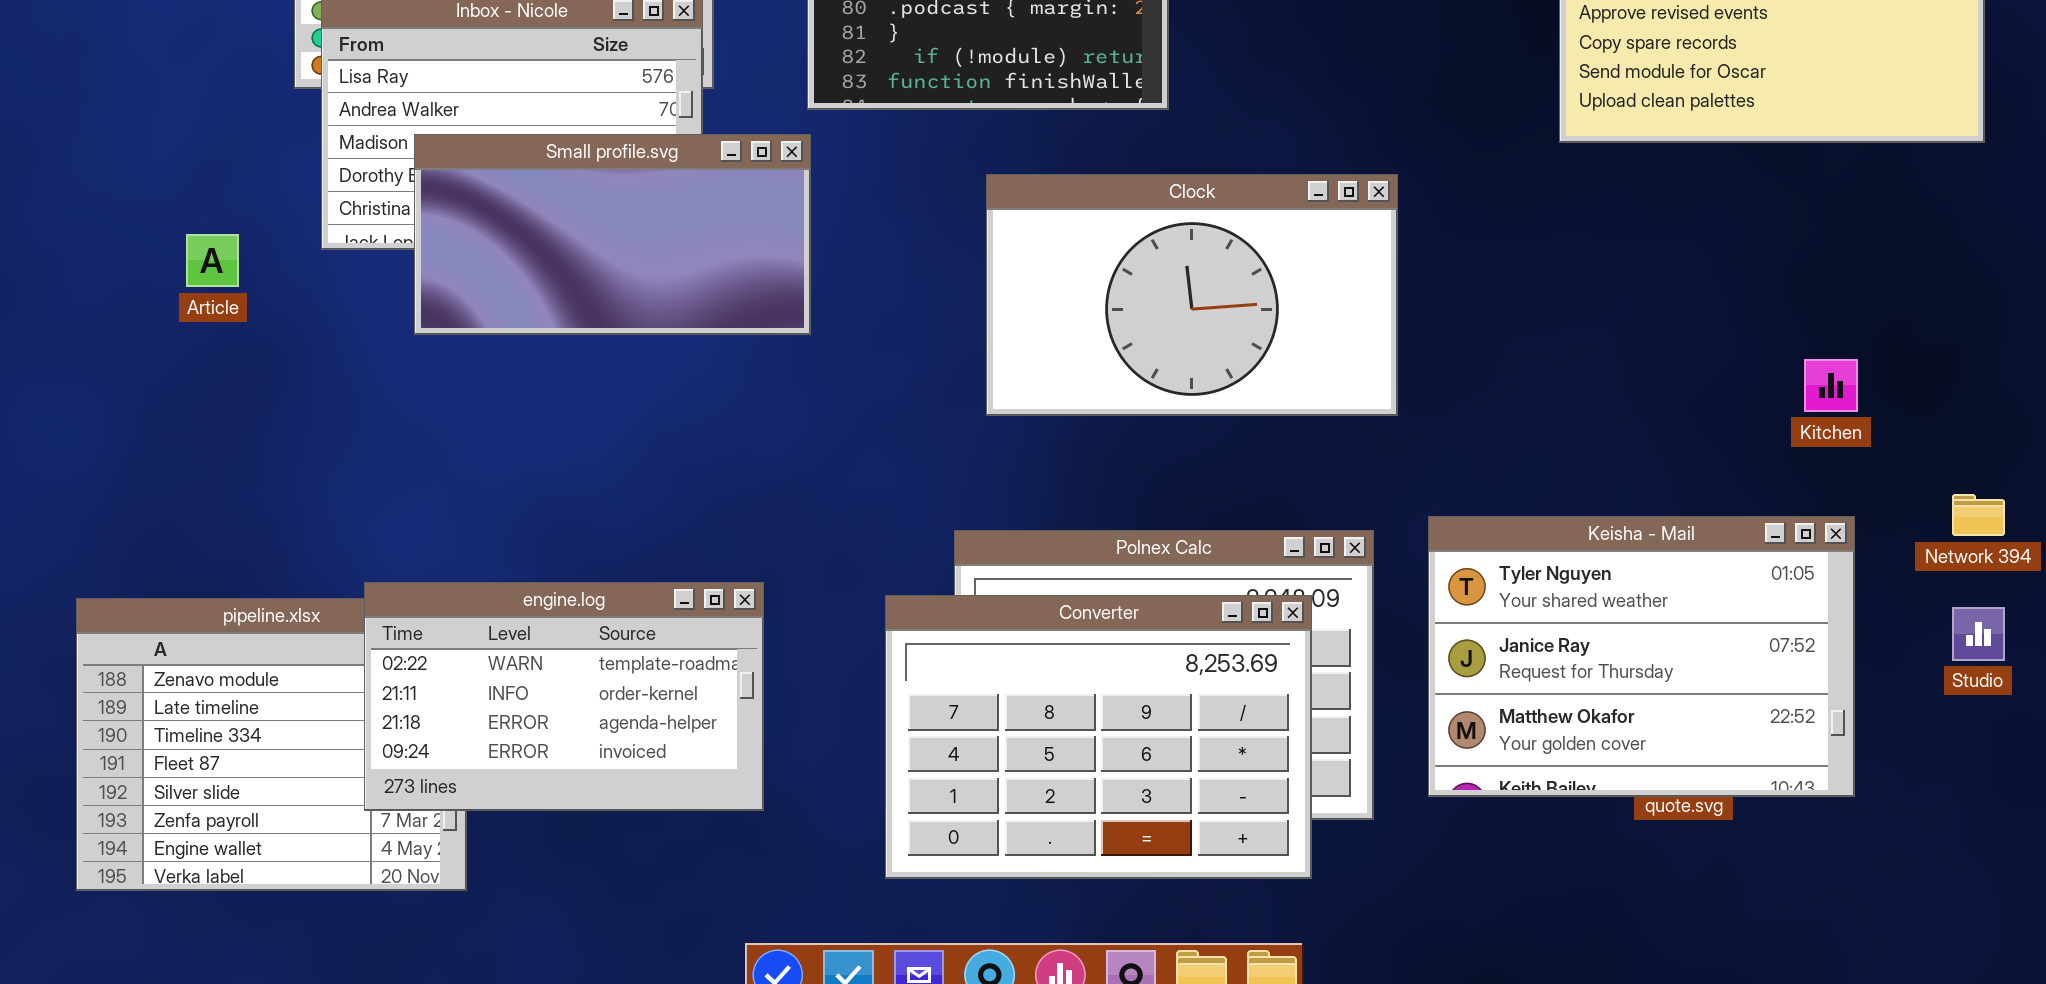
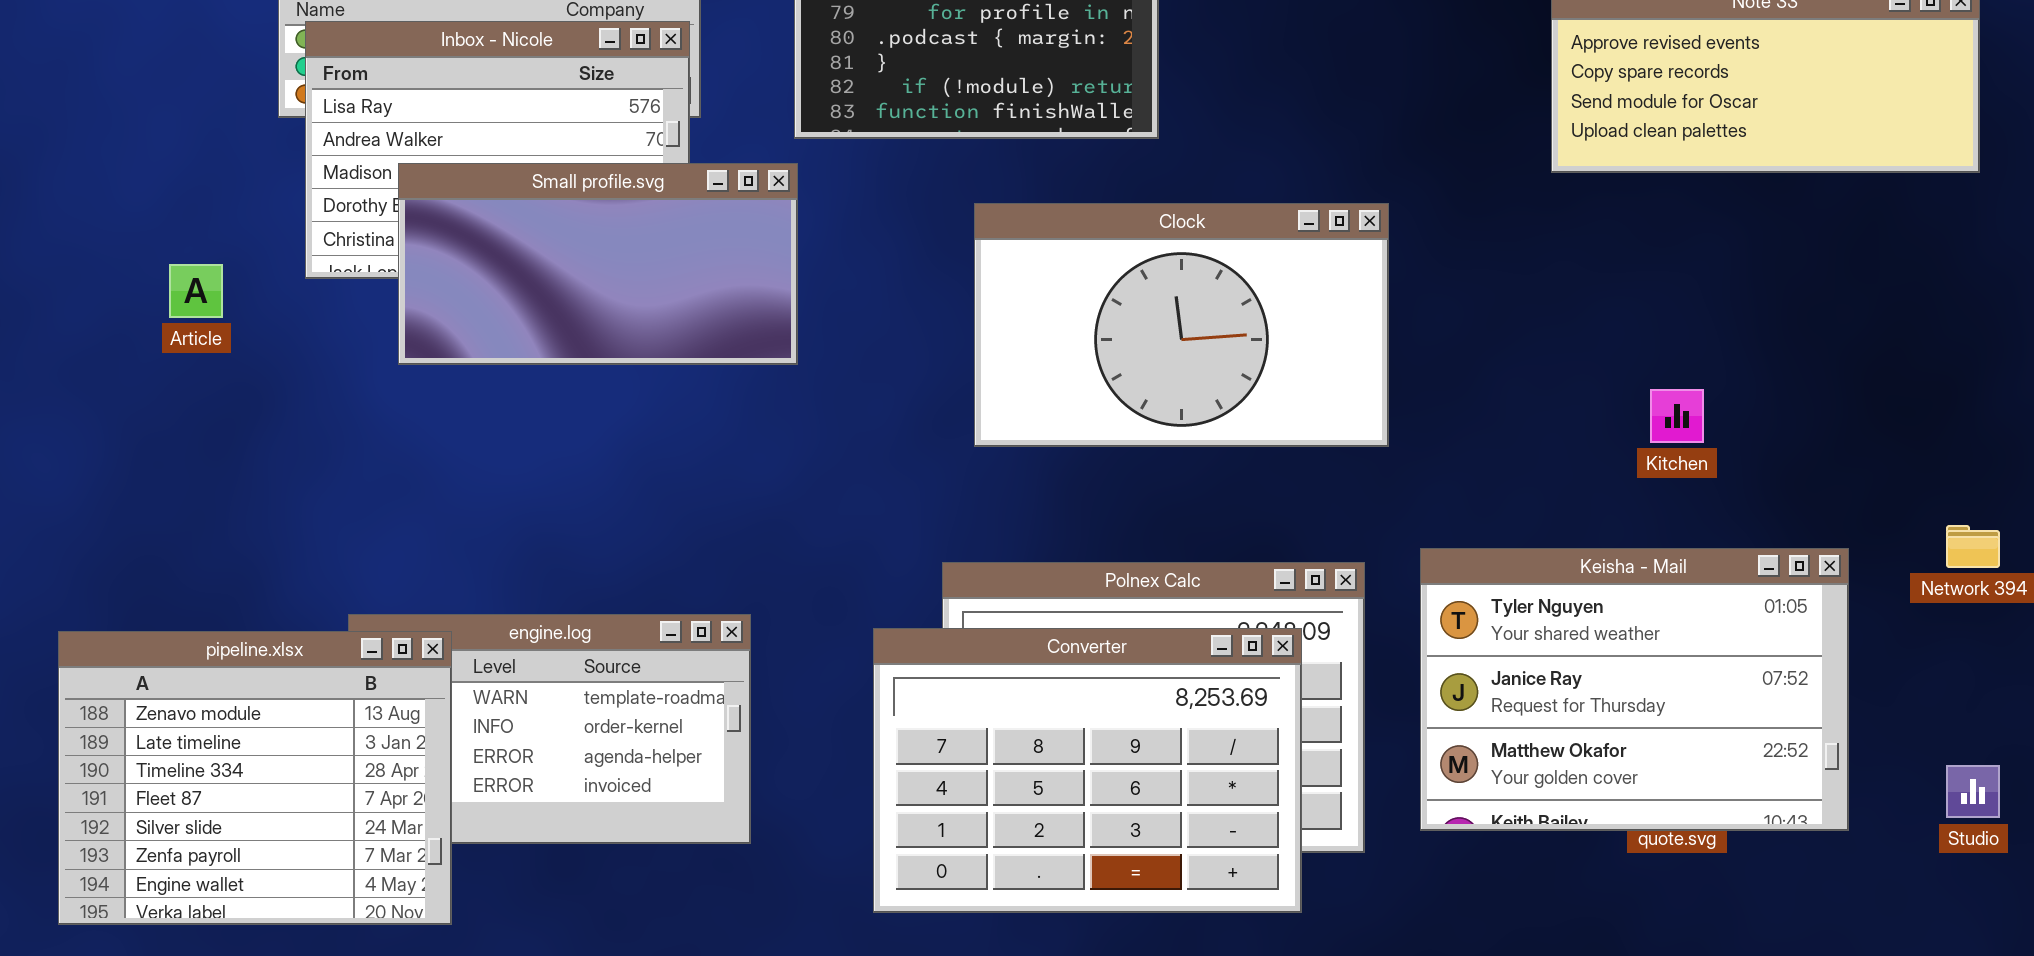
Kitchen: [1804,359,1858,412] -> [1650,389,1704,443], moved
pipeline.xlsx: [76,598,467,891] -> [58,631,452,925], raised
Studio: [1952,607,2005,661] -> [1946,765,2000,818], moved

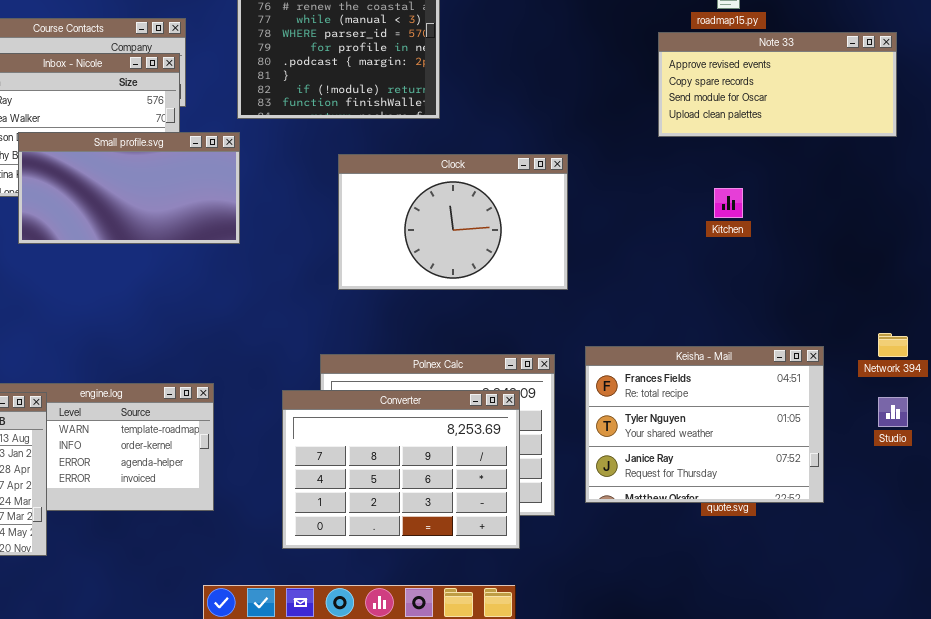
Kitchen: [1650,389,1704,443] -> [714,188,743,218], moved
Keisha - Mail: [1420,548,1849,831] -> [585,346,824,503], scrolled up 1 row
Studio: [1946,765,2000,818] -> [878,397,908,427], moved

